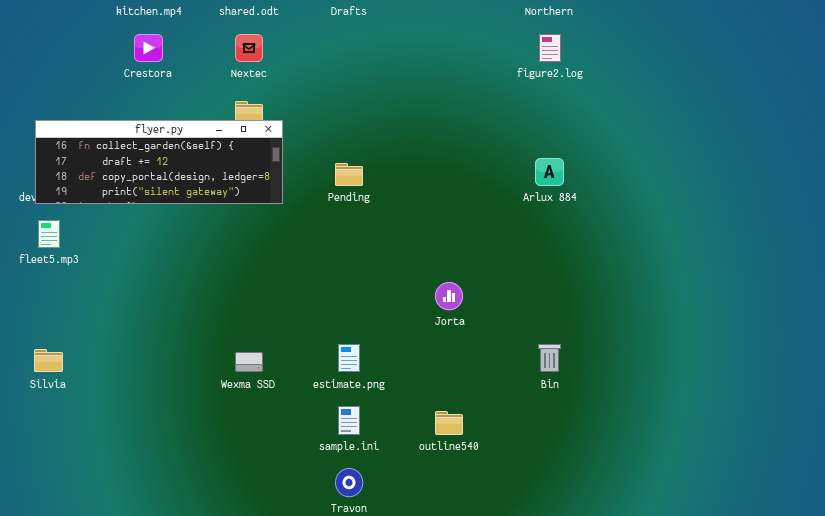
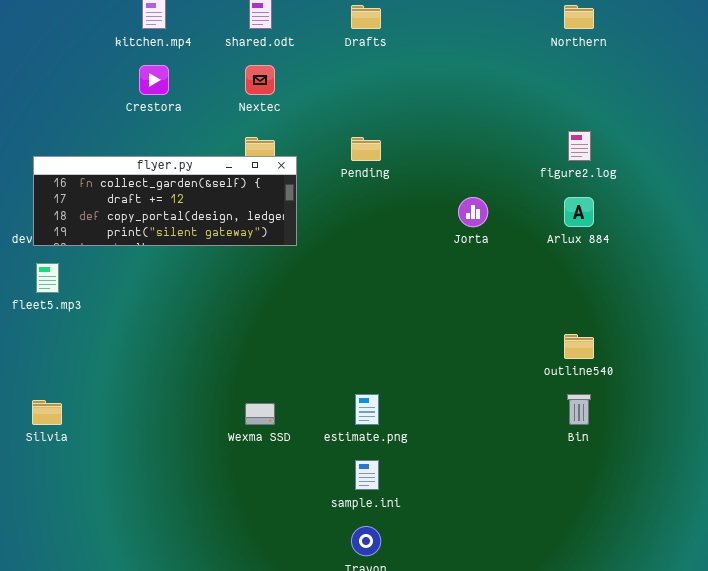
figure2.log: [539,34,561,62] -> [568,131,591,161], moved
Pending: [335,163,363,186] -> [351,137,381,161], moved
Jorta: [435,282,463,310] -> [458,197,488,227], moved
outline540: [435,411,463,435] -> [564,334,594,359], moved

